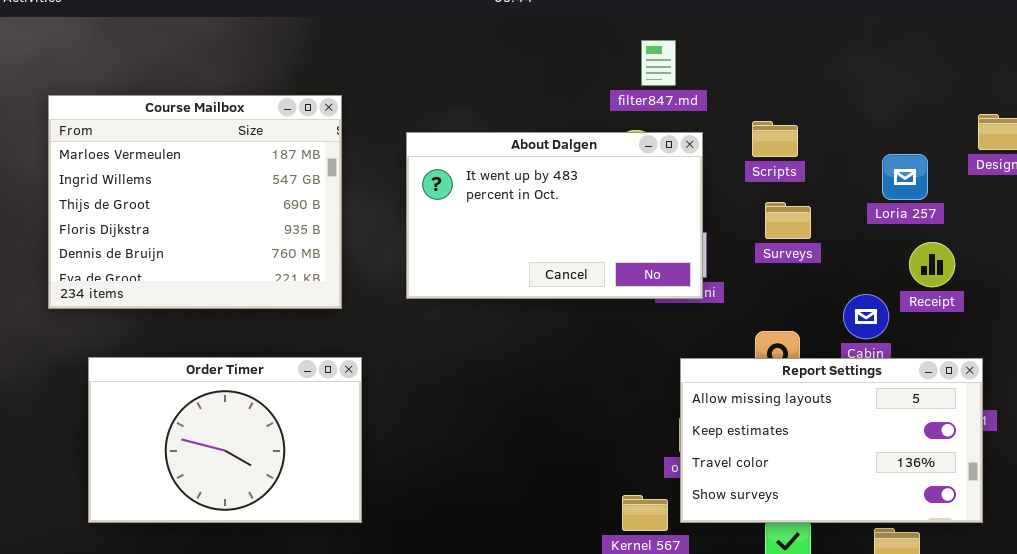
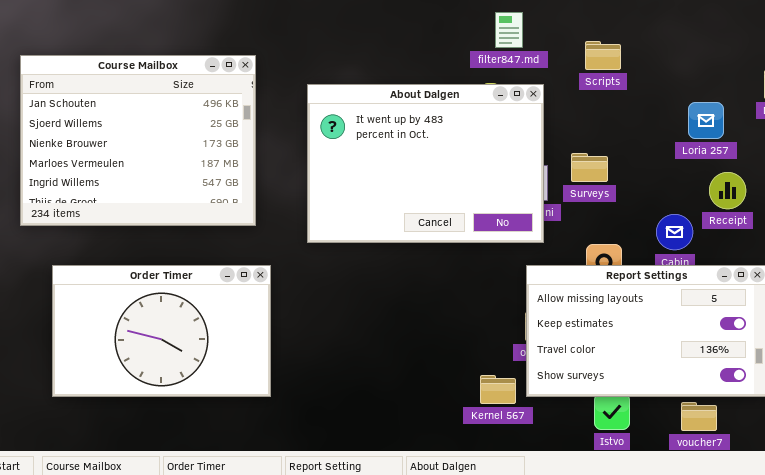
Course Mailbox: [48,95,342,309] -> [20,55,256,226], scrolled up 3 rows
Scripts: [752,121,798,157] -> [585,41,621,70], moved
About Dalgen: [406,132,703,299] -> [307,84,544,243], resized
Surveys: [765,202,811,239] -> [571,153,608,182], moved

